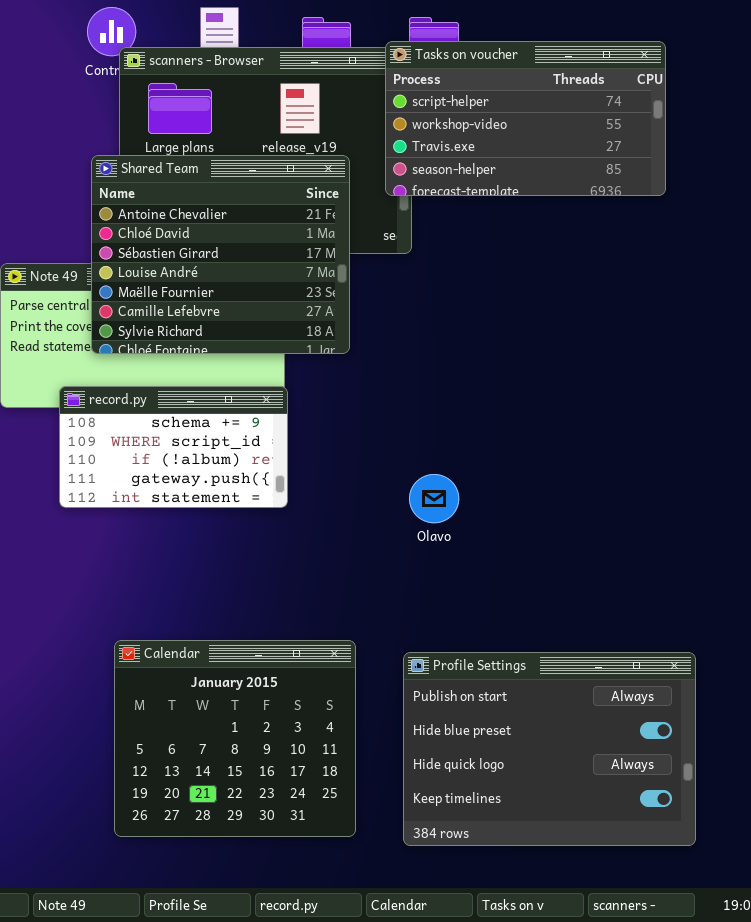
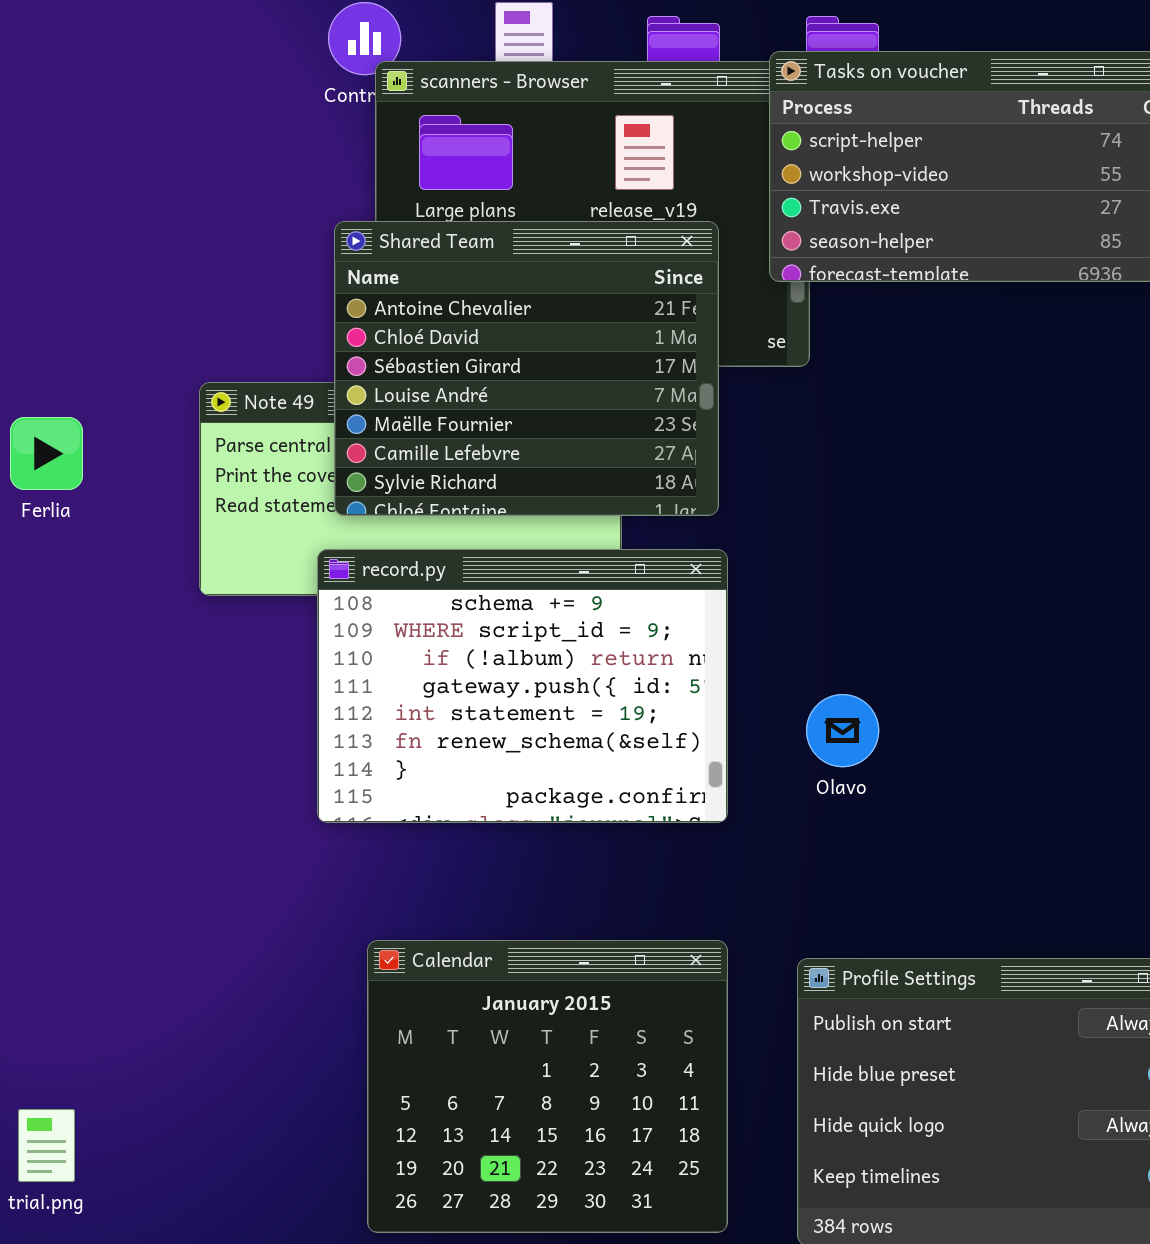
record.py: [59,386,288,508] -> [317,549,728,823], moved, resized

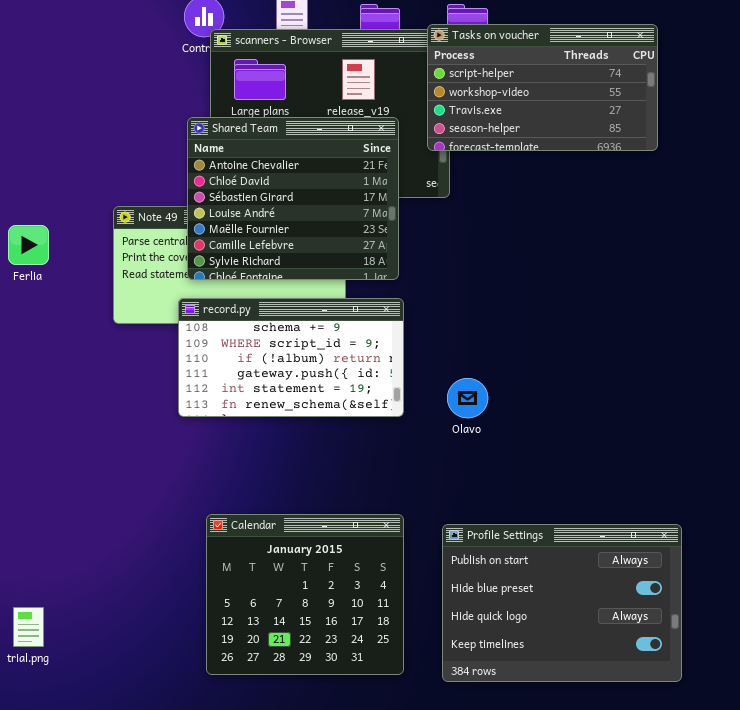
record.py: [317,549,728,823] -> [178,298,404,417], resized

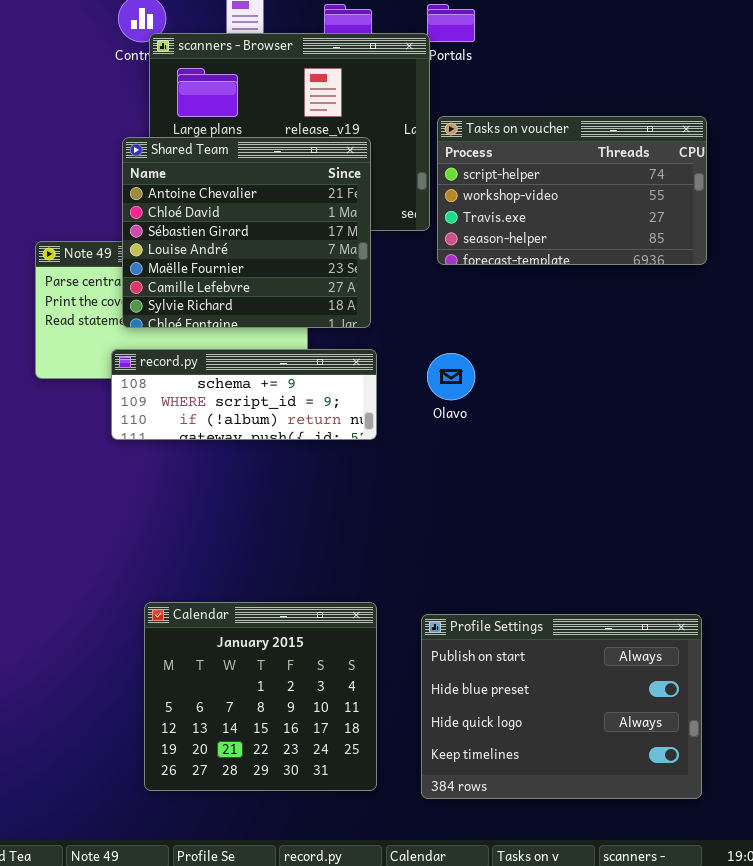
Tasks on voucher: [427,24,658,151] -> [437,116,707,265], moved
record.py: [178,298,404,417] -> [111,349,377,440], resized
Olavo: [447,378,488,418] -> [427,353,475,400], moved

